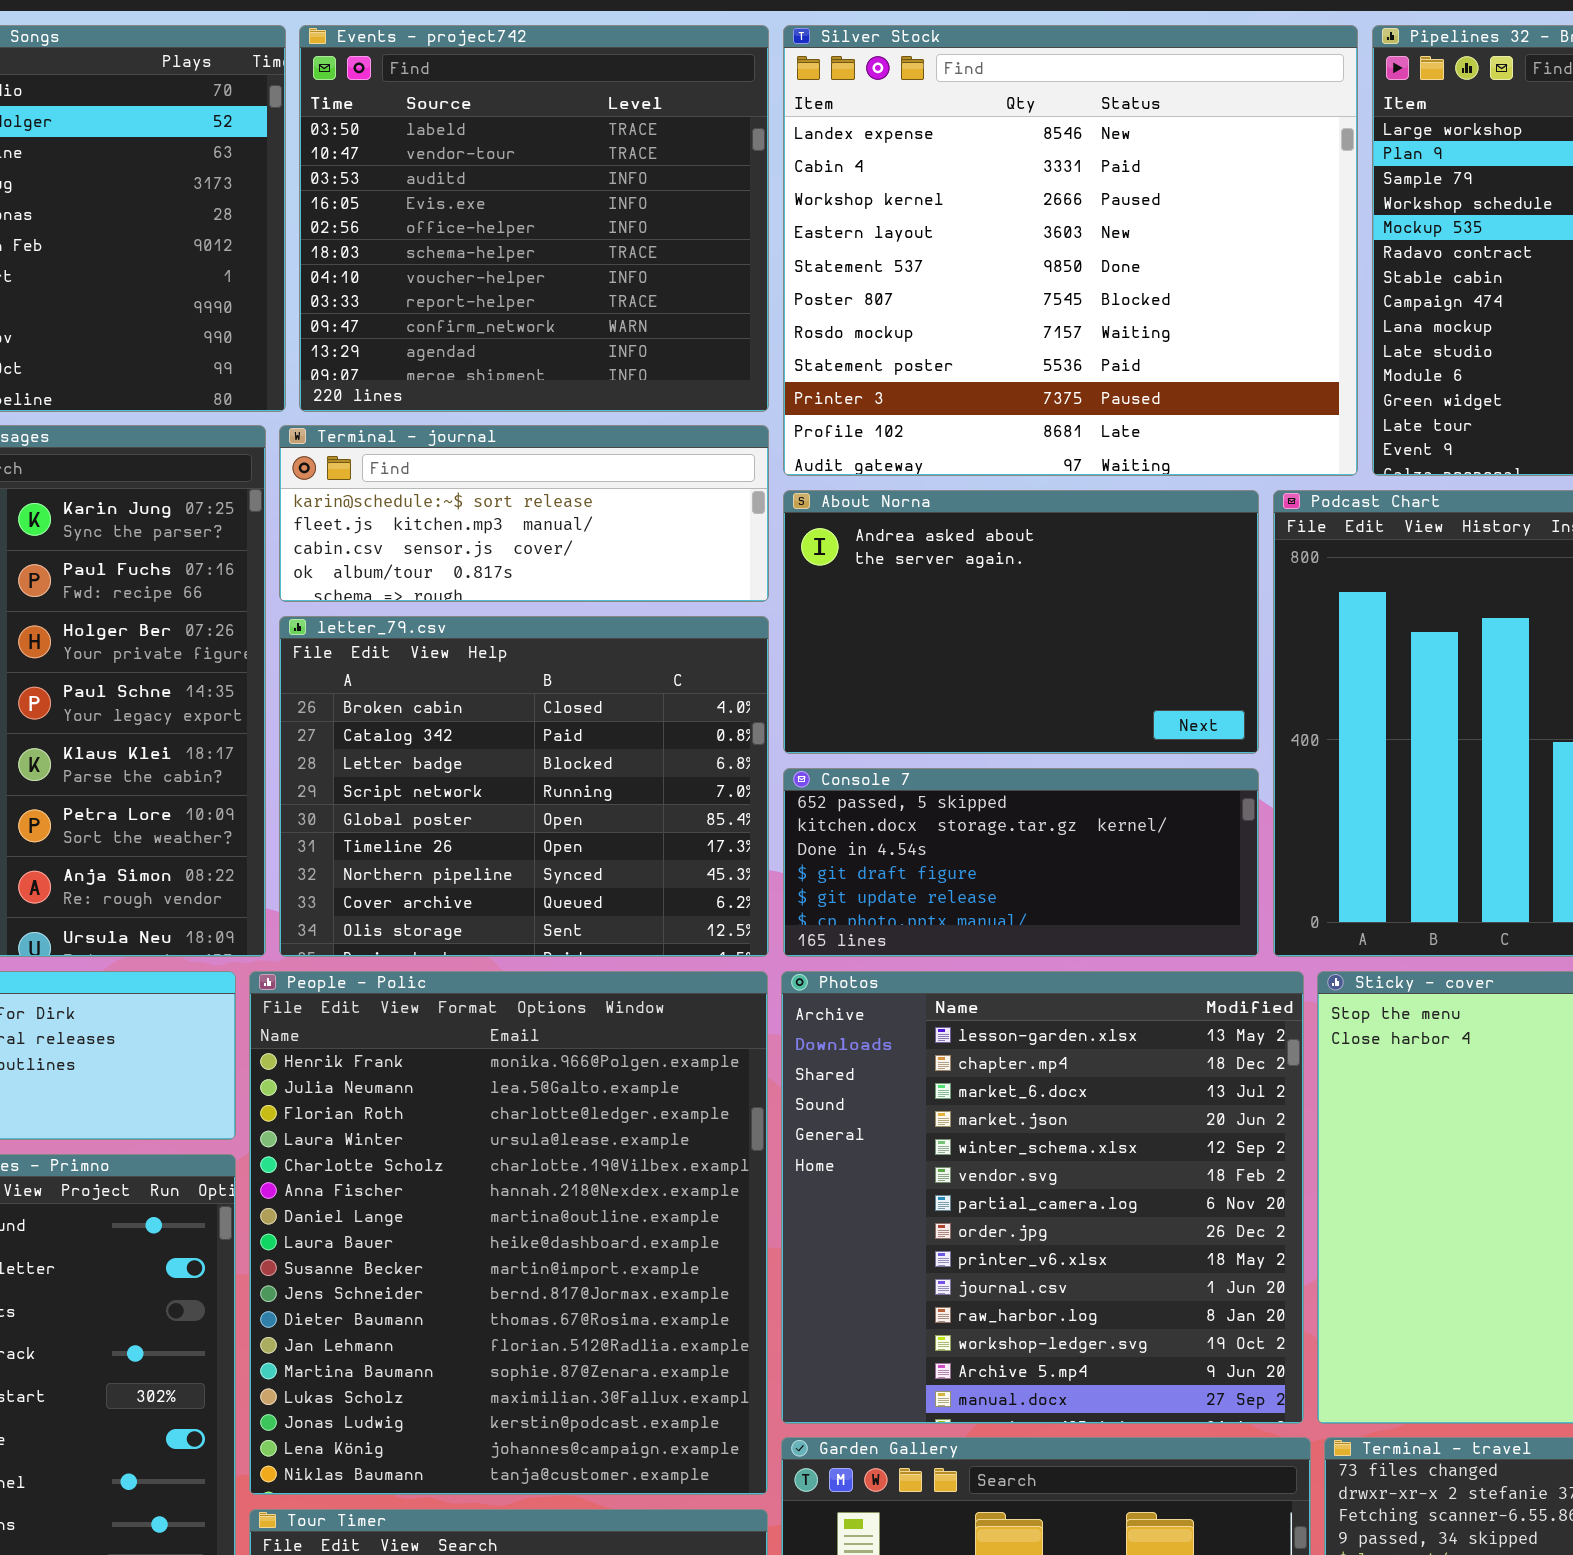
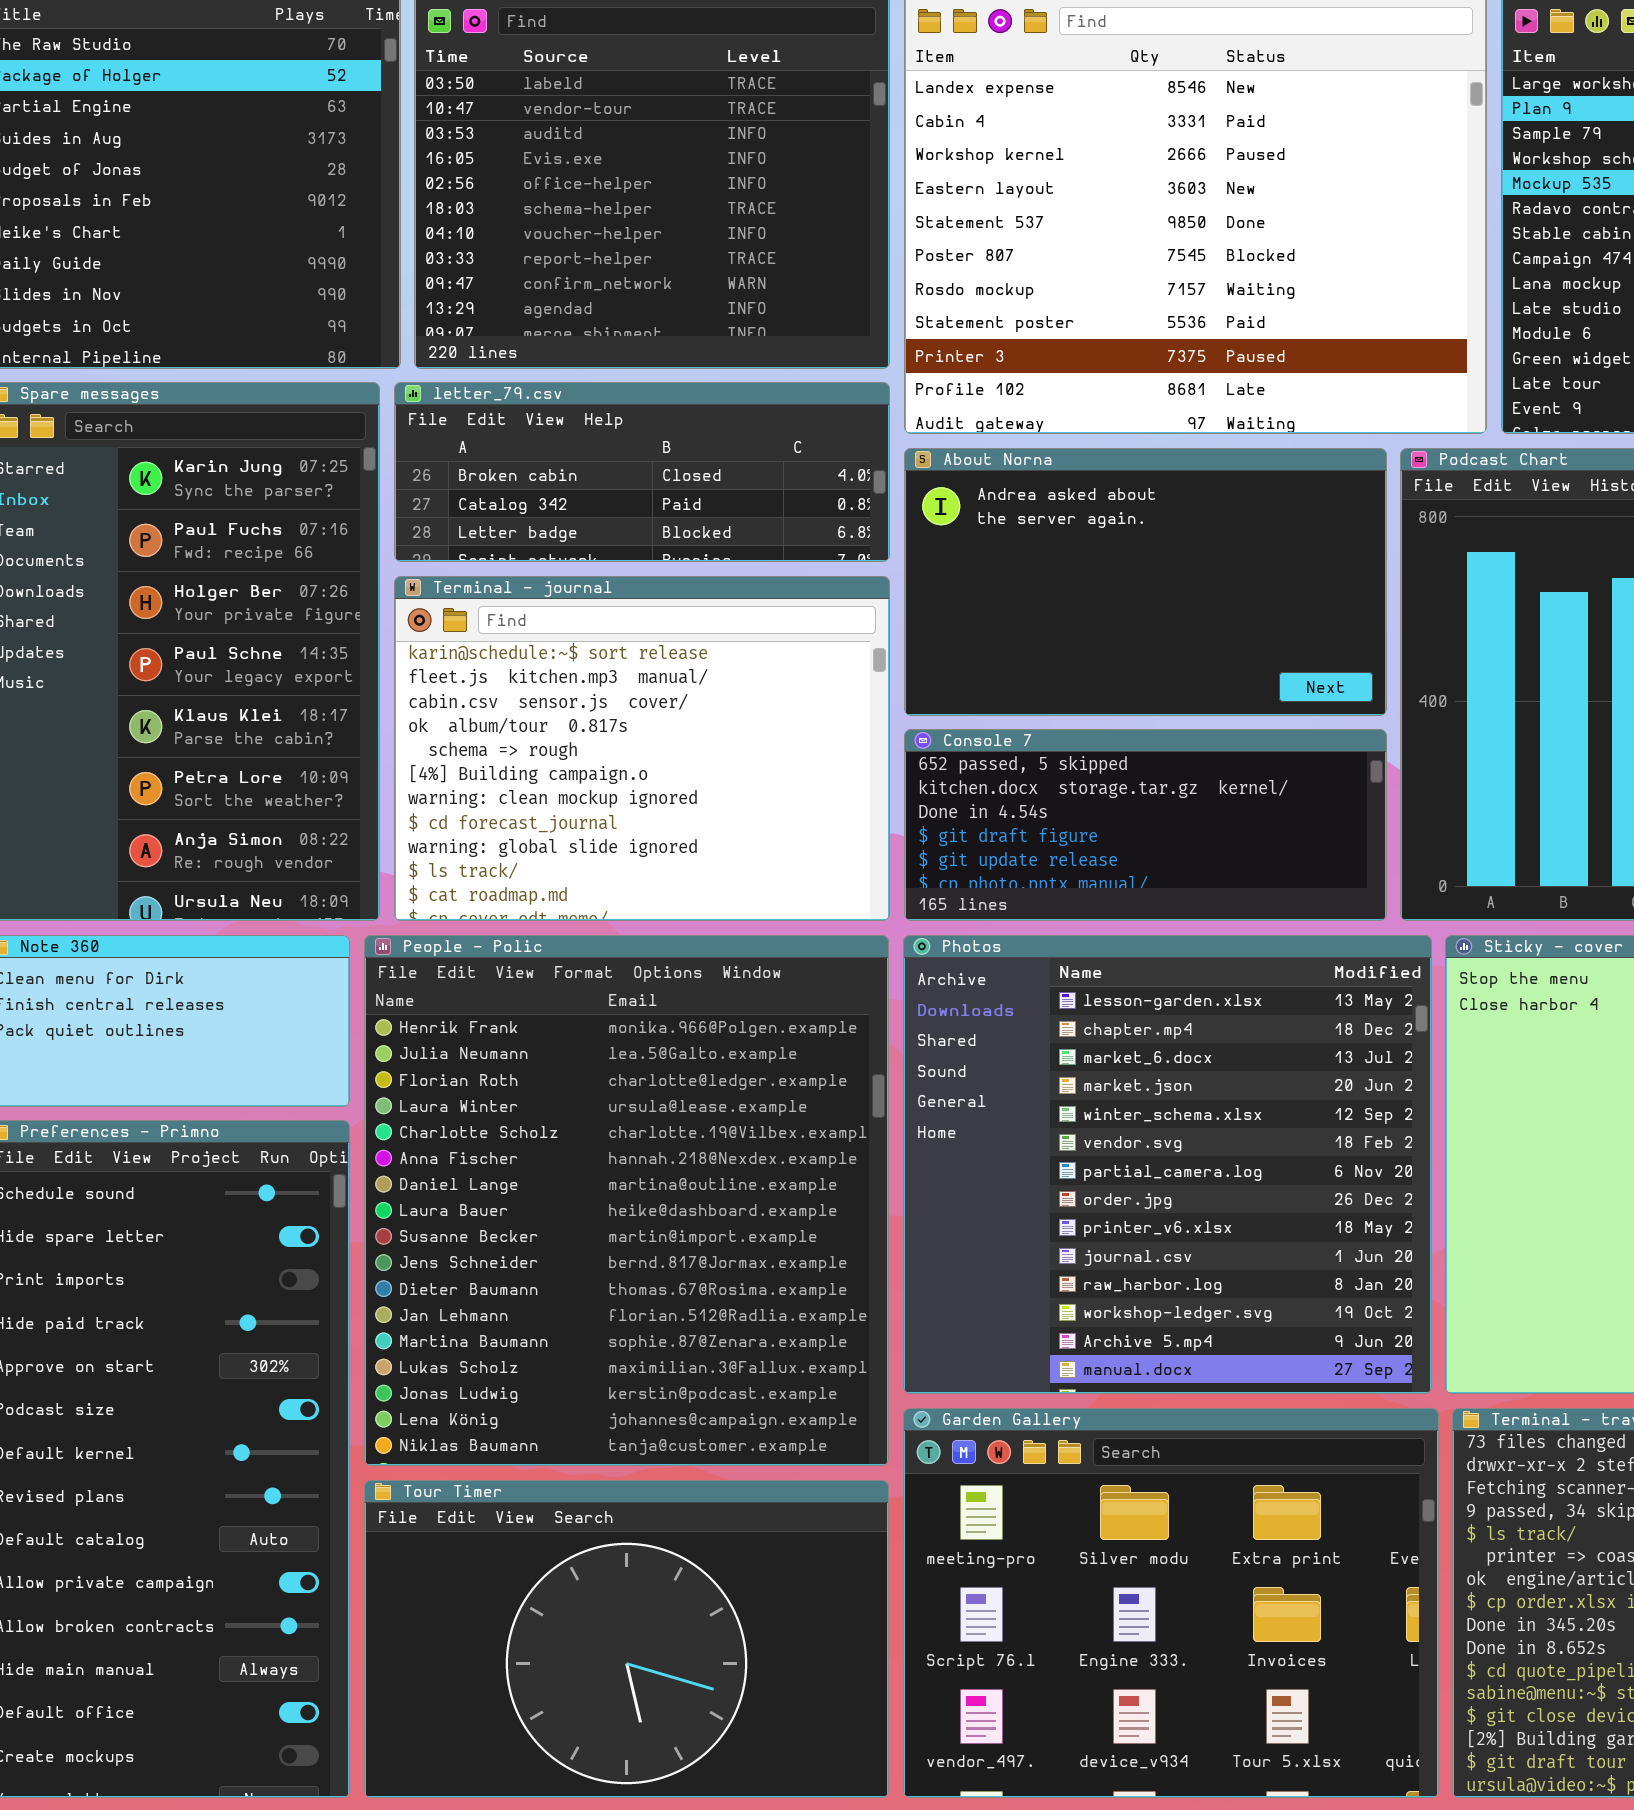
Terminal - journal: [279,425,769,602] -> [394,576,890,921], moved, resized
letter_79.csv: [279,616,769,957] -> [394,382,890,562], moved, resized

